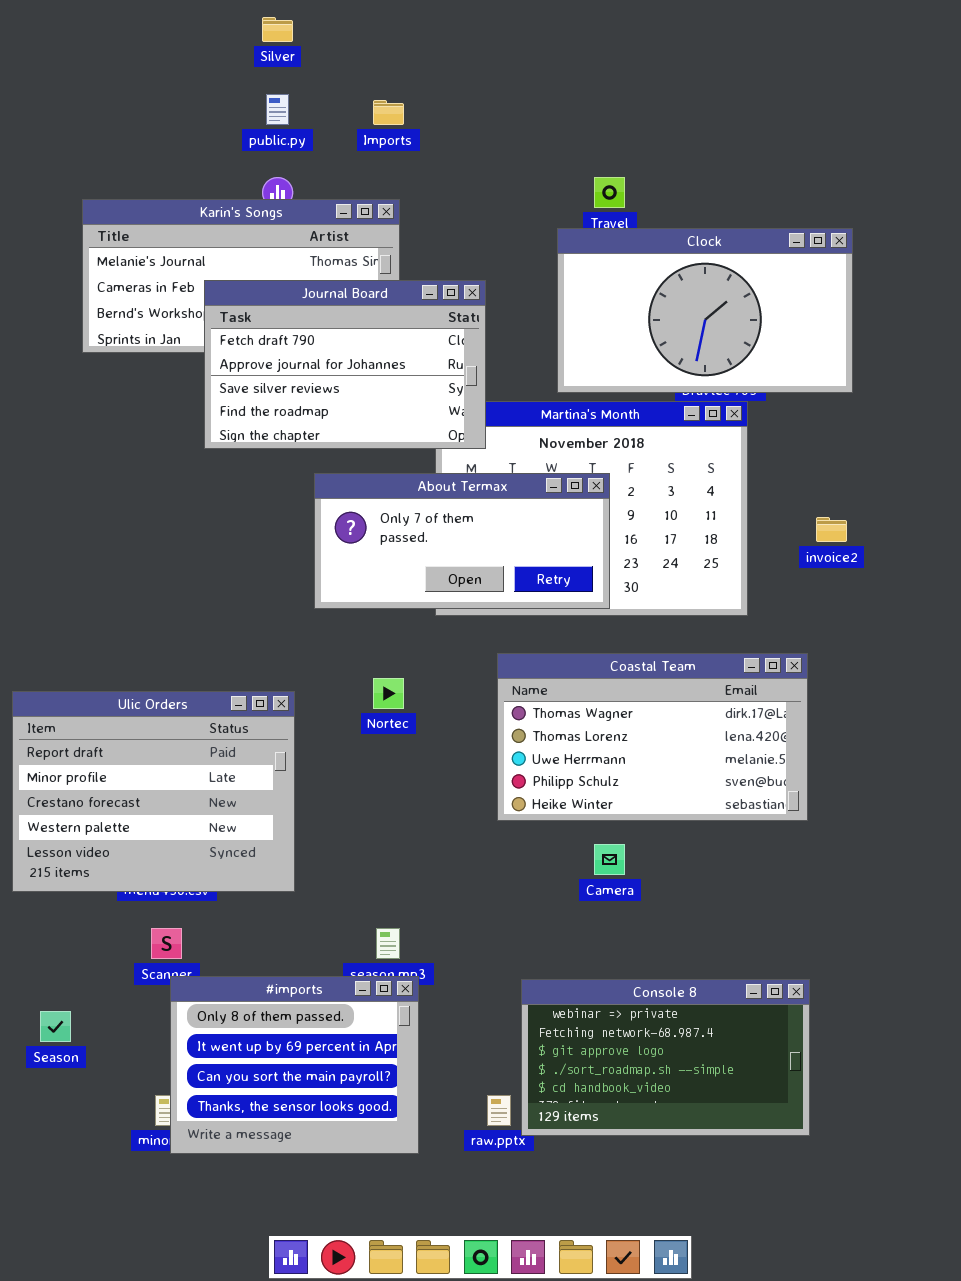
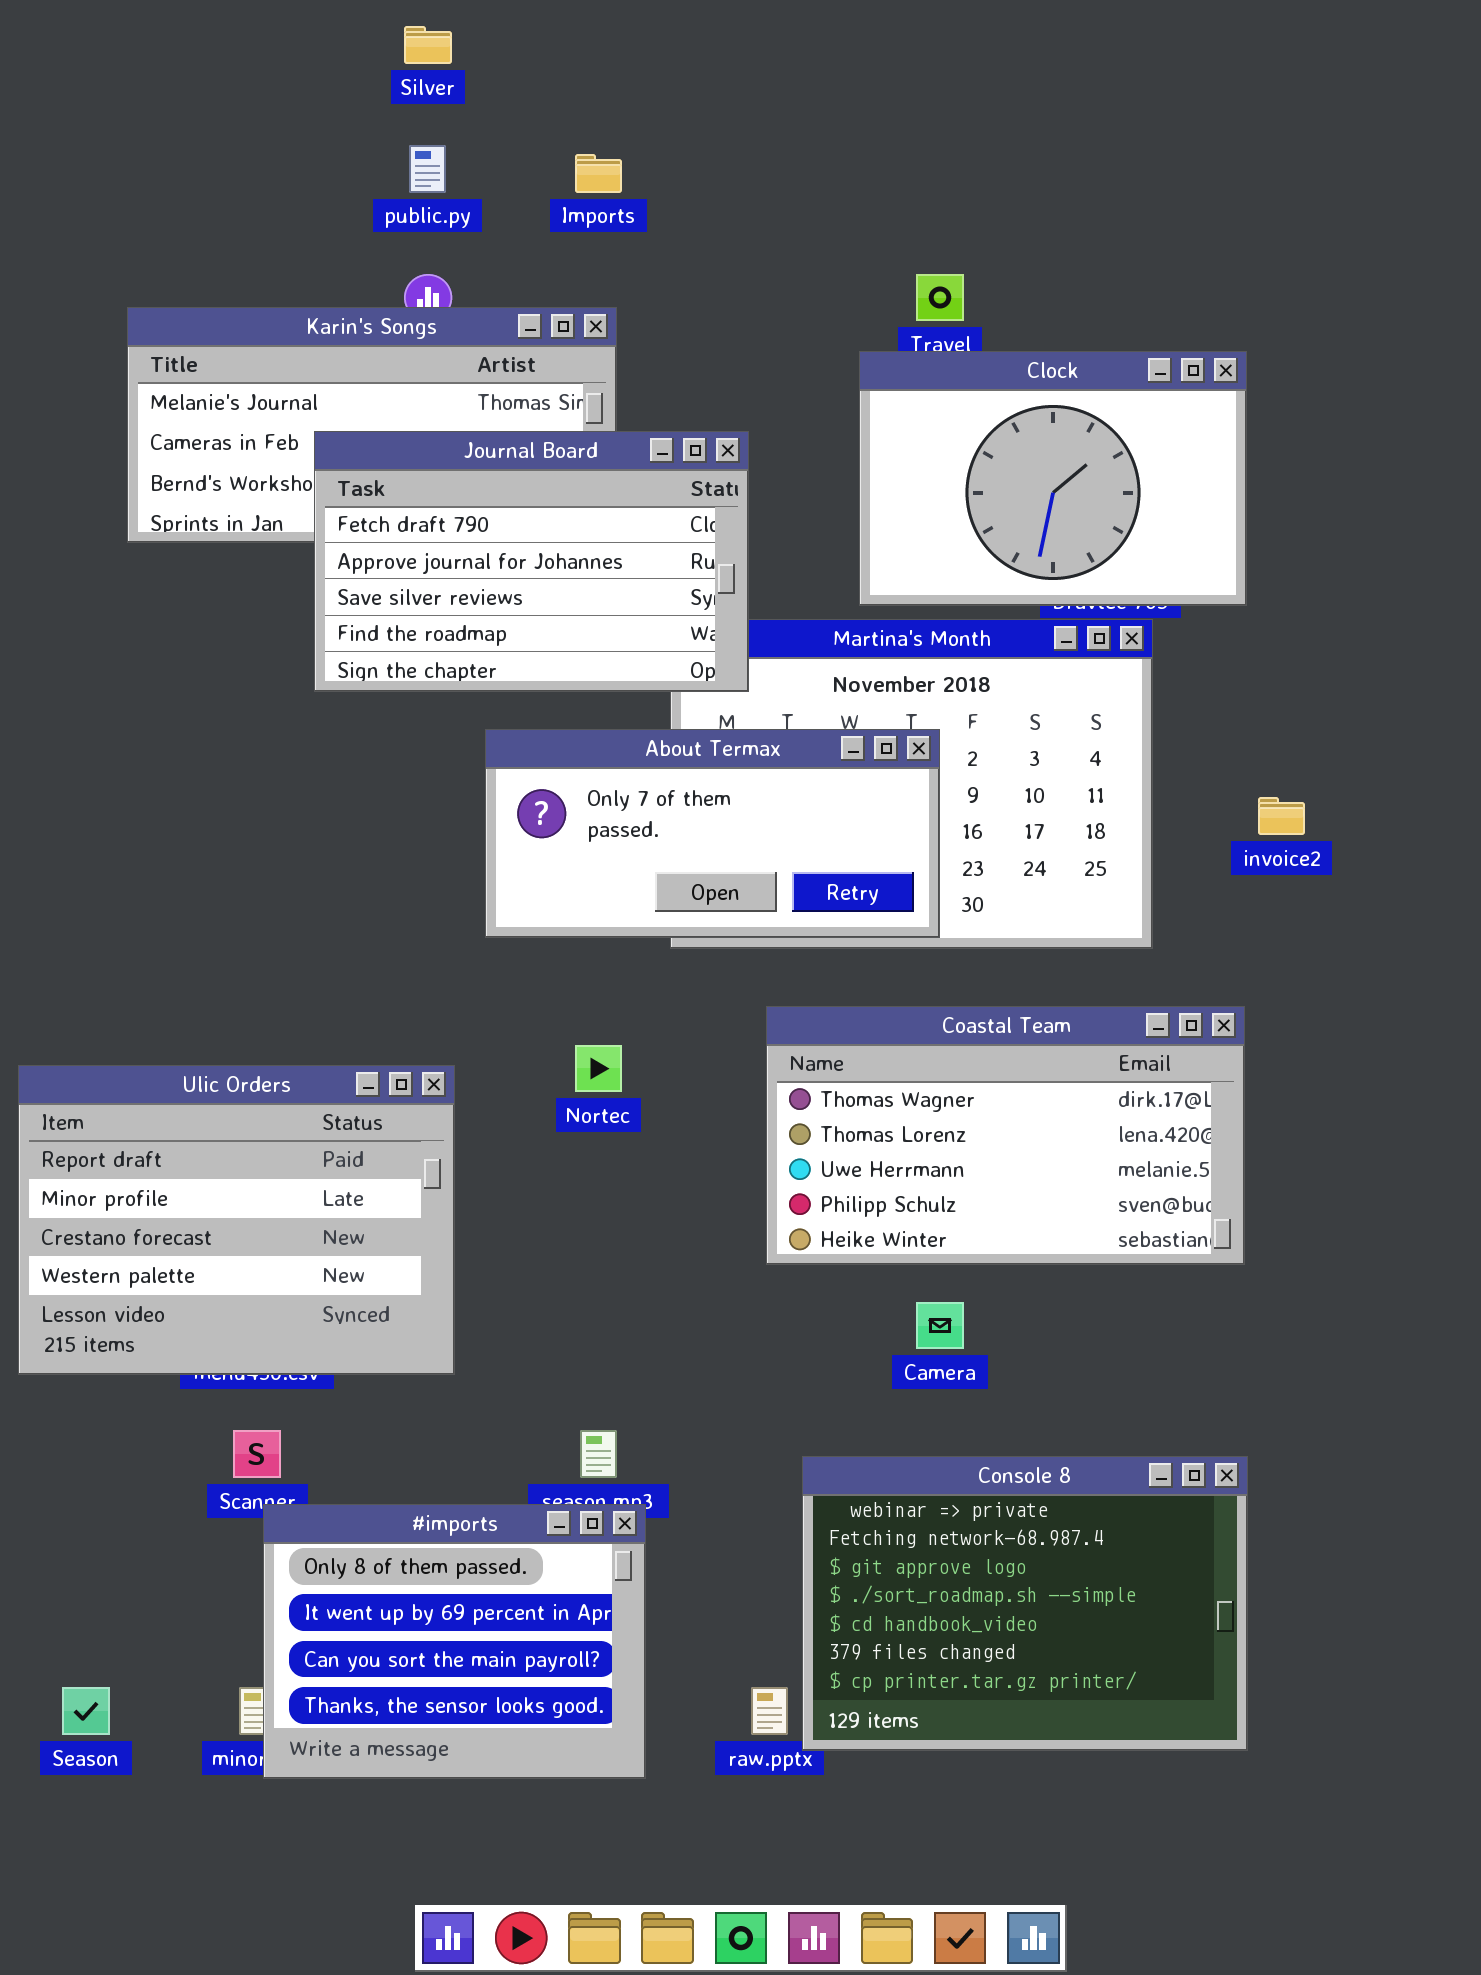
Clock: [557,228,853,393] -> [859,351,1247,606], resized
Console 8: [521,979,810,1136] -> [802,1456,1248,1751], resized
Season: [40,1011,71,1042] -> [62,1687,110,1735], moved

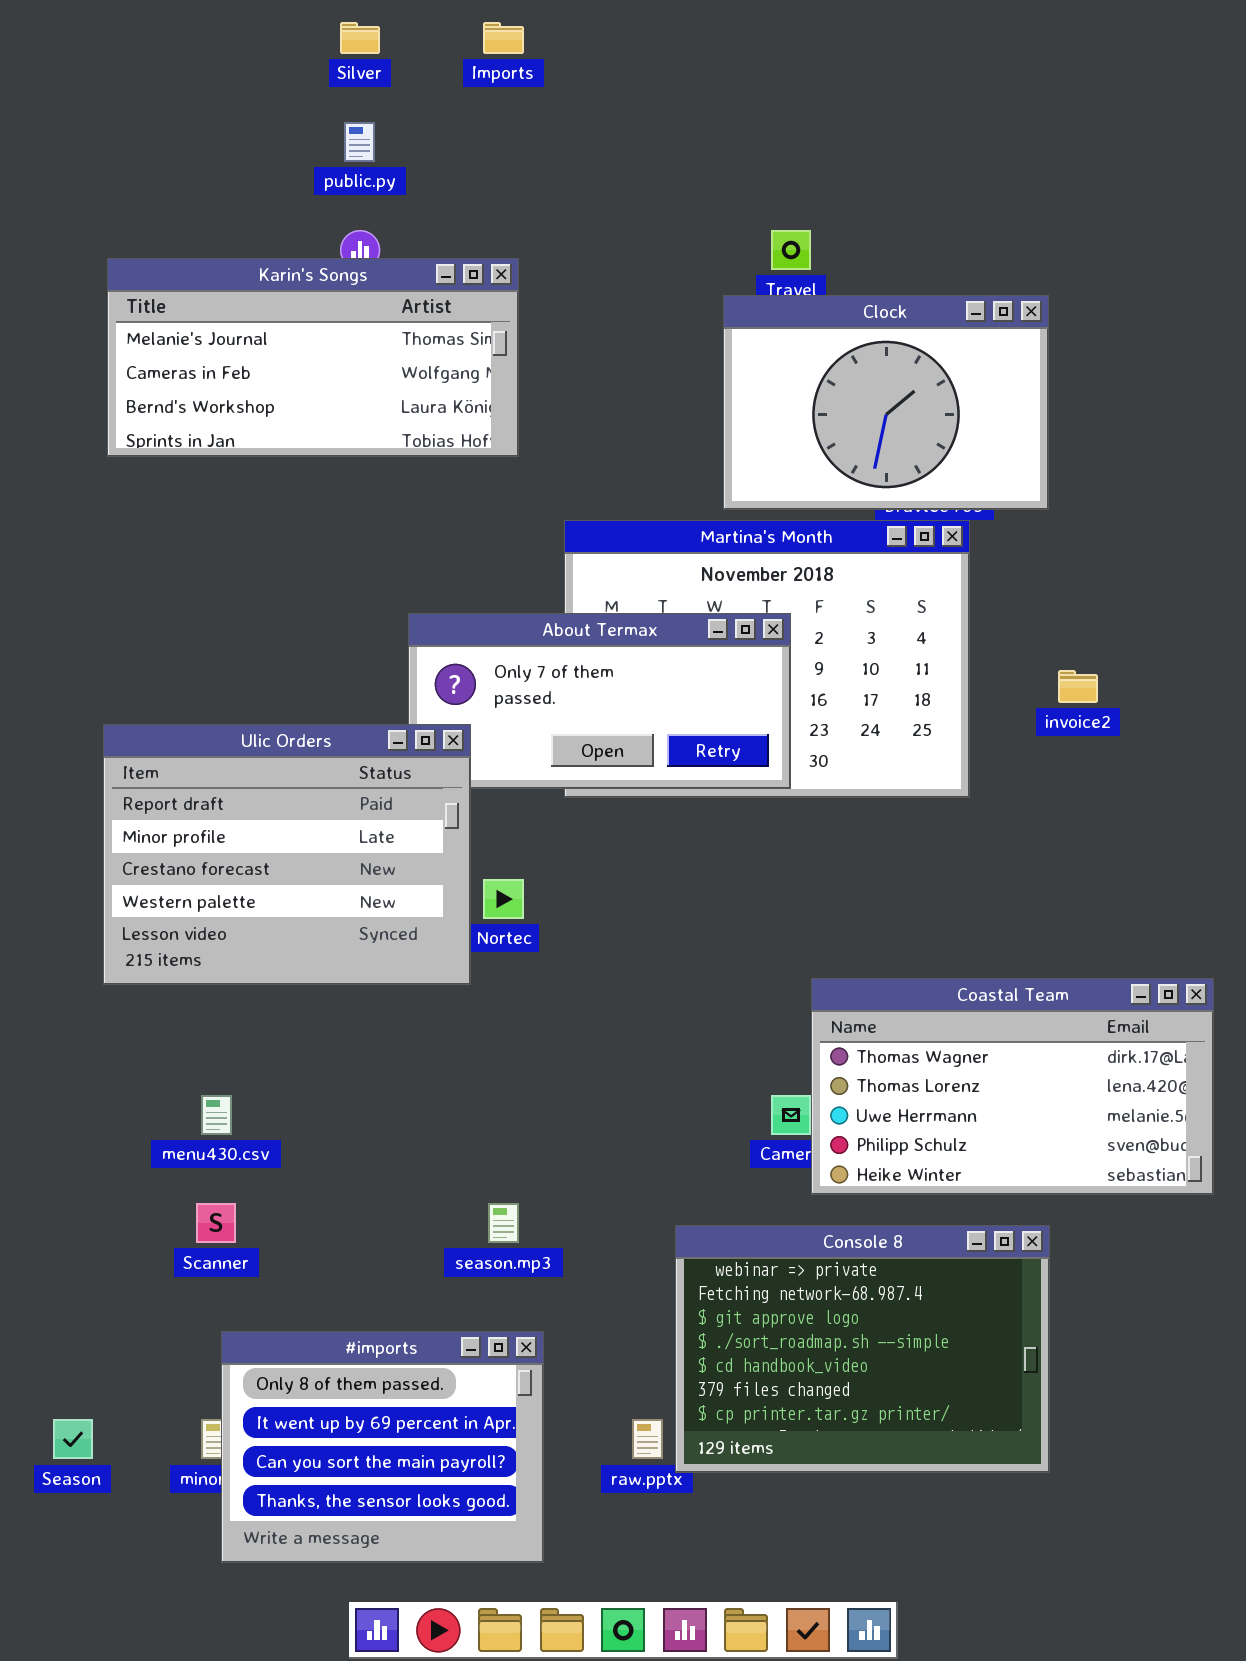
Imports: [575,154,622,193] -> [483,22,524,54], moved
Journal Board: [314,431,749,692] -> none, closed
Coastal Team: [766,1006,1245,1265] -> [811,978,1214,1195], moved
Ulic Orders: [18,1065,455,1375] -> [103,724,471,985], moved
#imports: [263,1504,646,1779] -> [221,1331,544,1563], moved

